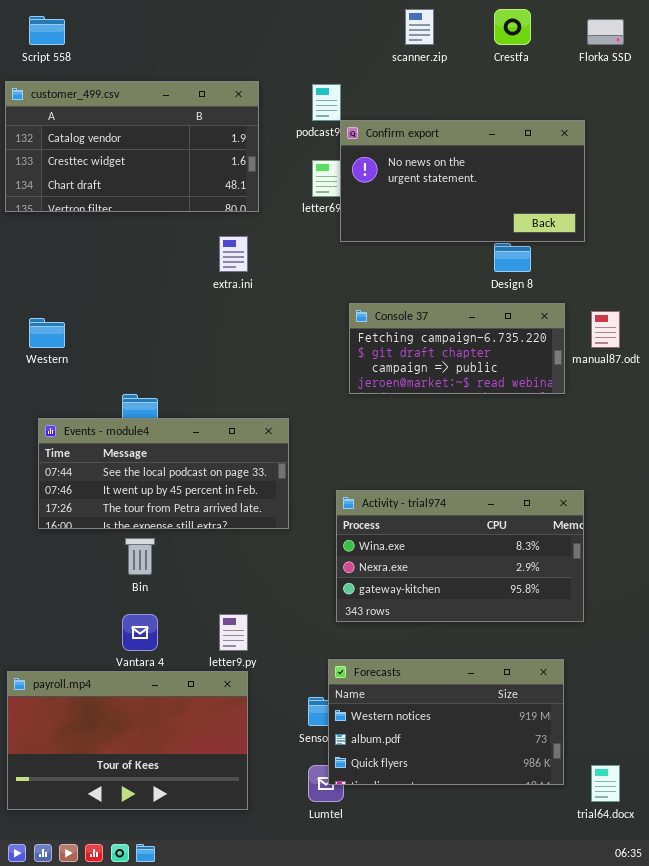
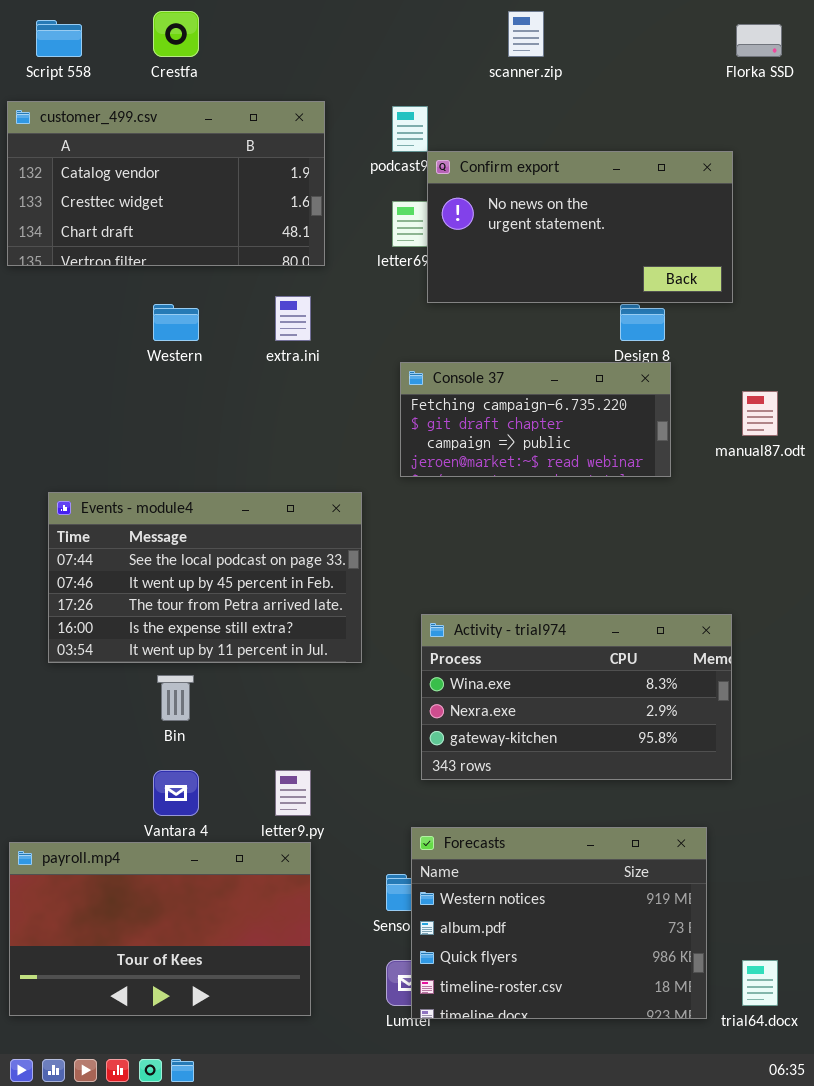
Crestfa: [494,9,531,45] -> [153,11,199,57], moved
Console 37: [349,303,565,394] -> [400,362,671,477], moved
Western: [29,318,65,348] -> [153,304,199,341], moved
Events - module4: [38,418,289,529] -> [48,492,362,663], resized
Forecasts: [328,659,564,785] -> [411,827,707,1019], resized

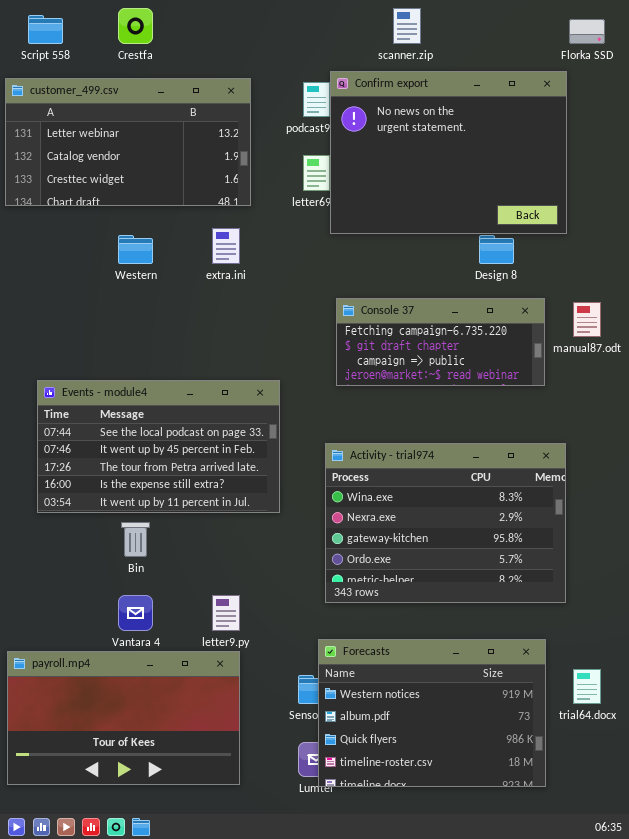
customer_499.csv: [7,101,325,266] -> [5,78,251,206], scrolled up 1 row
Confirm export: [427,151,733,303] -> [330,71,567,234], resized
Console 37: [400,362,671,477] -> [336,298,545,386], moved
Activity - trial974: [421,614,732,780] -> [325,443,566,603], resized
trial64.docx: [742,960,778,1006] -> [573,669,601,704], moved

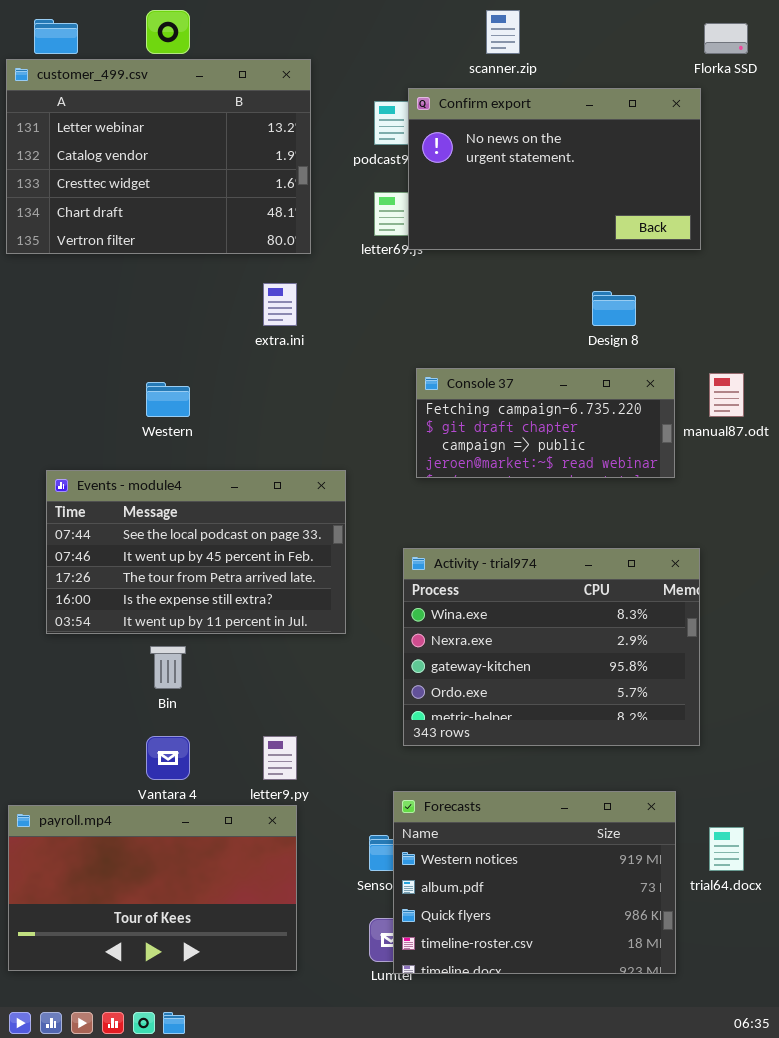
Confirm export: [330,71,567,234] -> [408,88,701,250], resized
customer_499.csv: [5,78,251,206] -> [6,59,311,254], resized
Western: [118,235,153,264] -> [146,382,190,417], moved

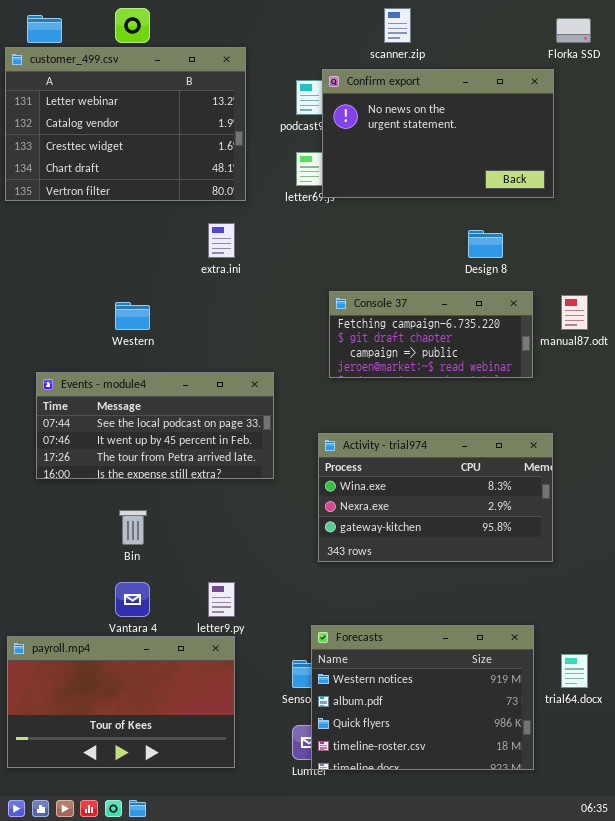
Events - module4: [46,470,346,634] -> [36,372,274,479], resized
Activity - trial974: [403,548,700,746] -> [318,433,553,562], resized

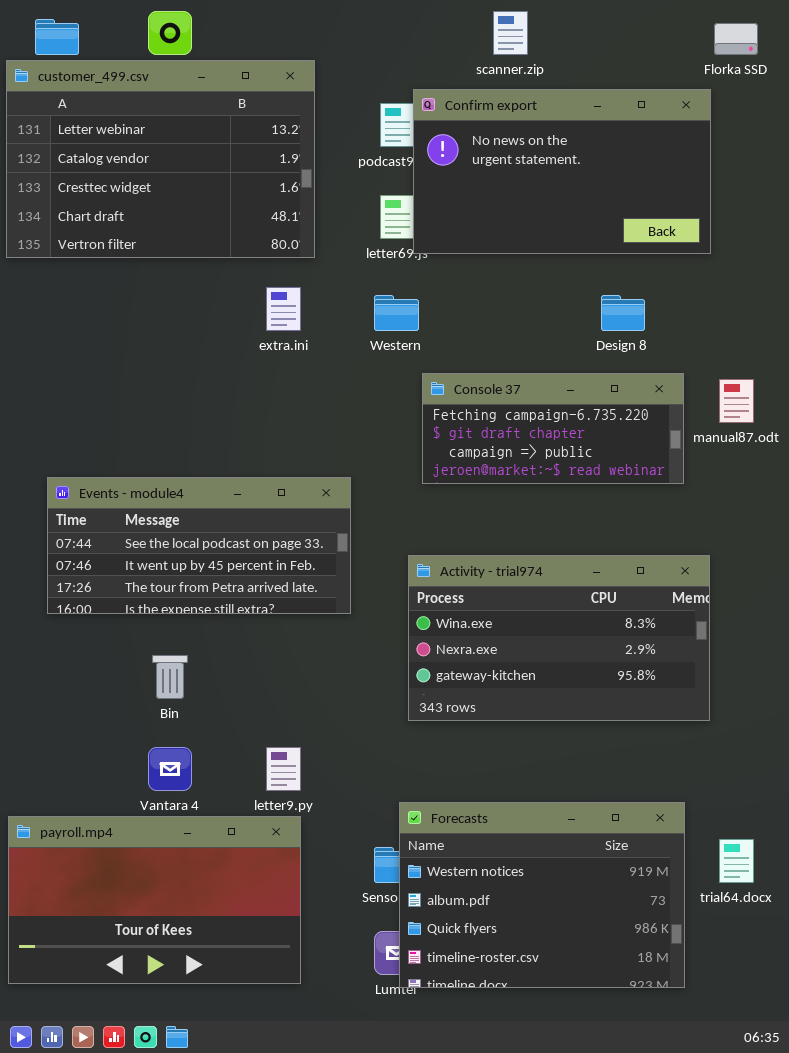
Western: [115,302,150,330] -> [374,295,419,331], moved

